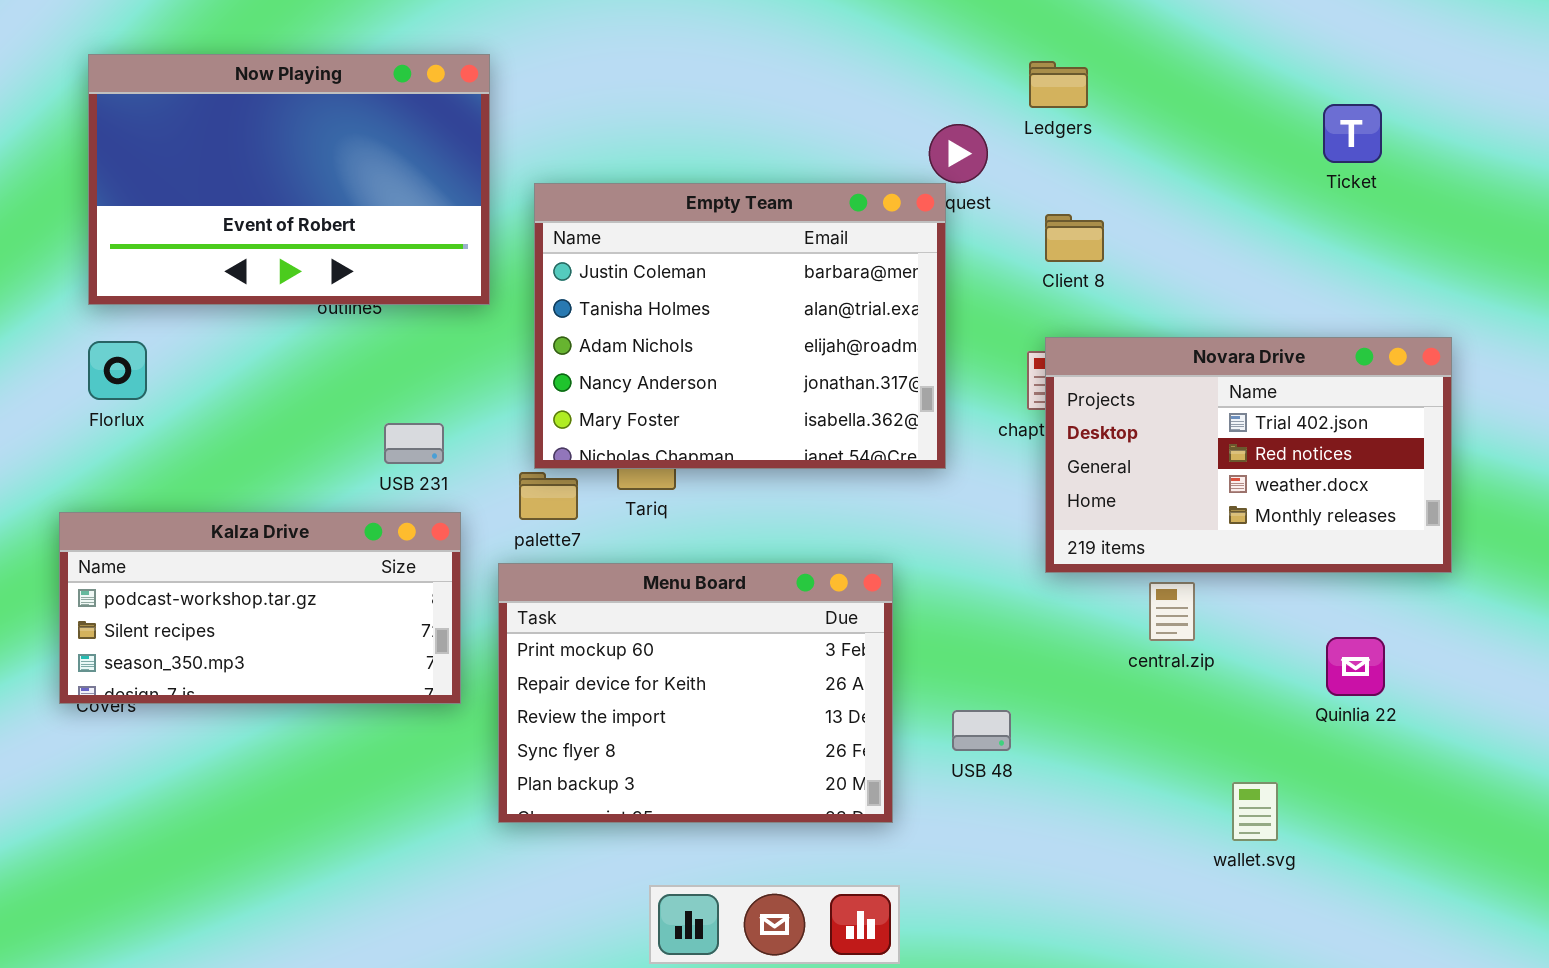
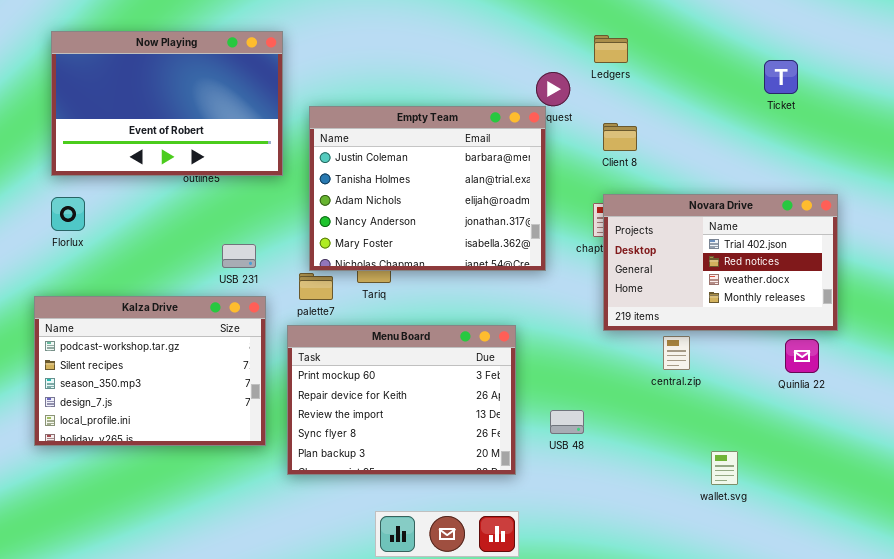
Kalza Drive: [59,512,461,704] -> [34,296,266,446], resized
Quinlia 22: [1326,637,1385,696] -> [785,339,819,373], moved

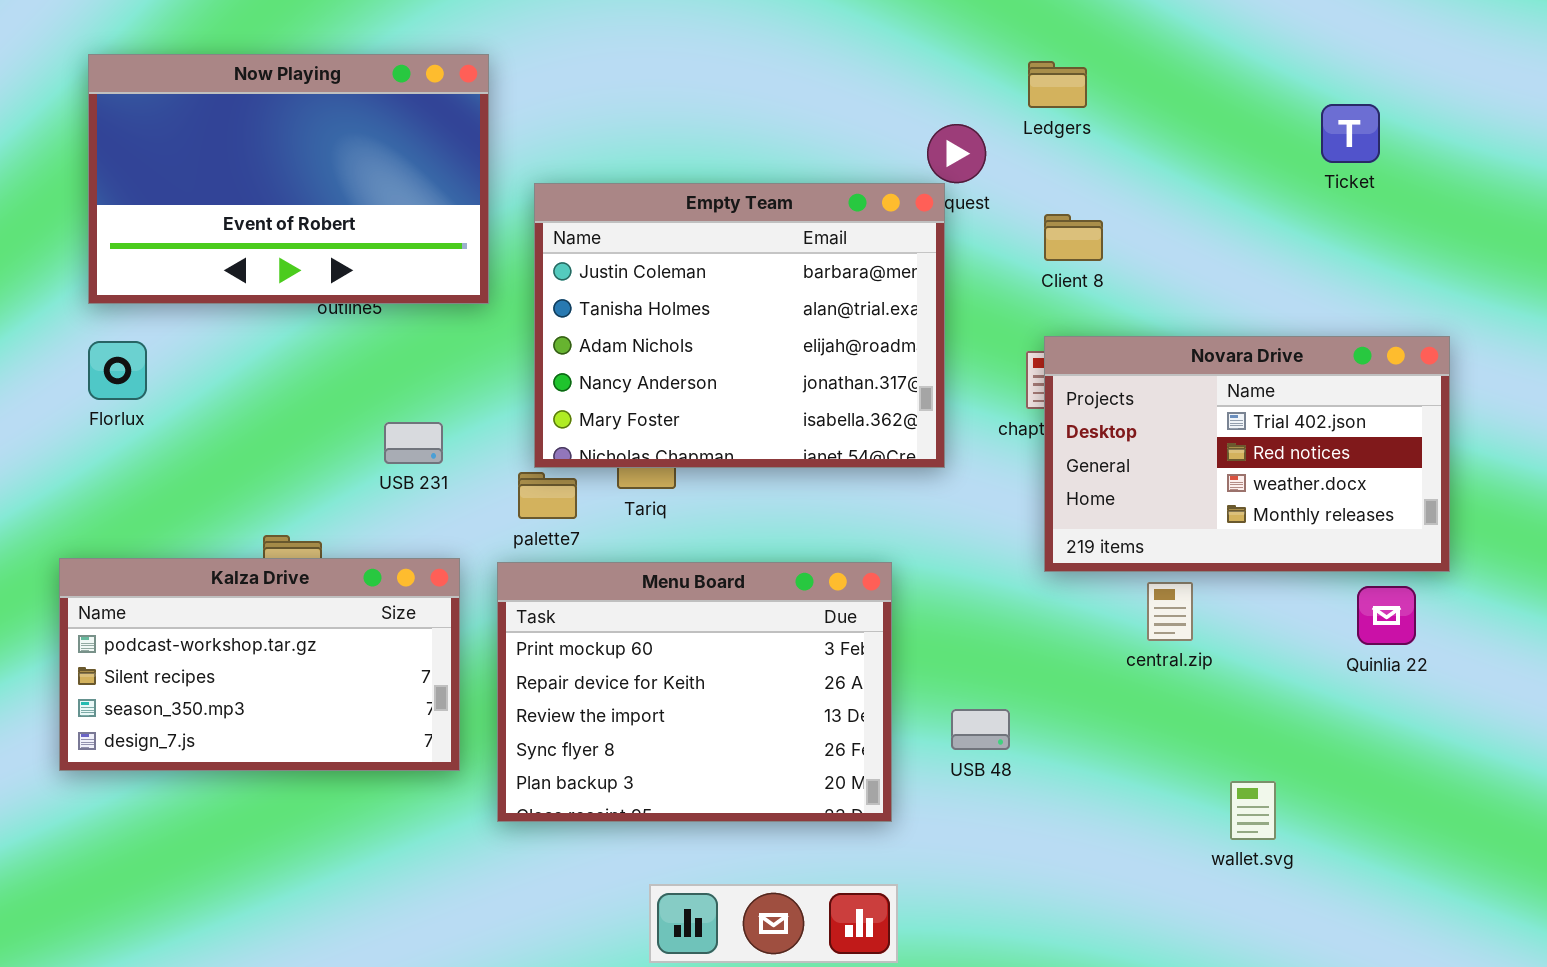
Kalza Drive: [34,296,266,446] -> [59,558,460,771], resized

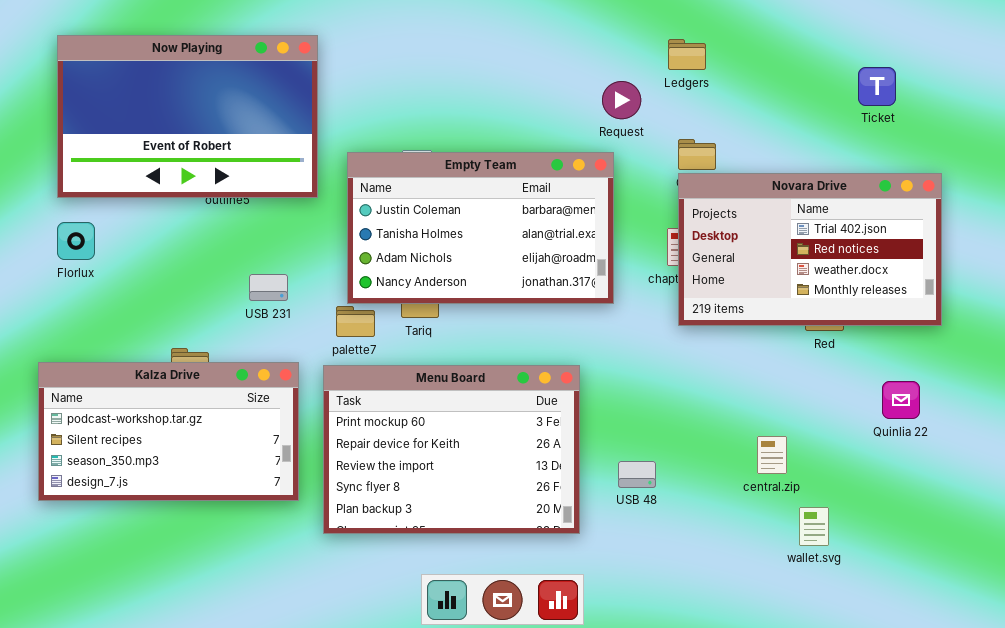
Empty Team: [534,183,945,468] -> [347,152,614,304], resized
Novara Drive: [1044,336,1450,572] -> [678,173,942,326], moved
central.zip: [1147,582,1193,641] -> [757,436,787,474], moved

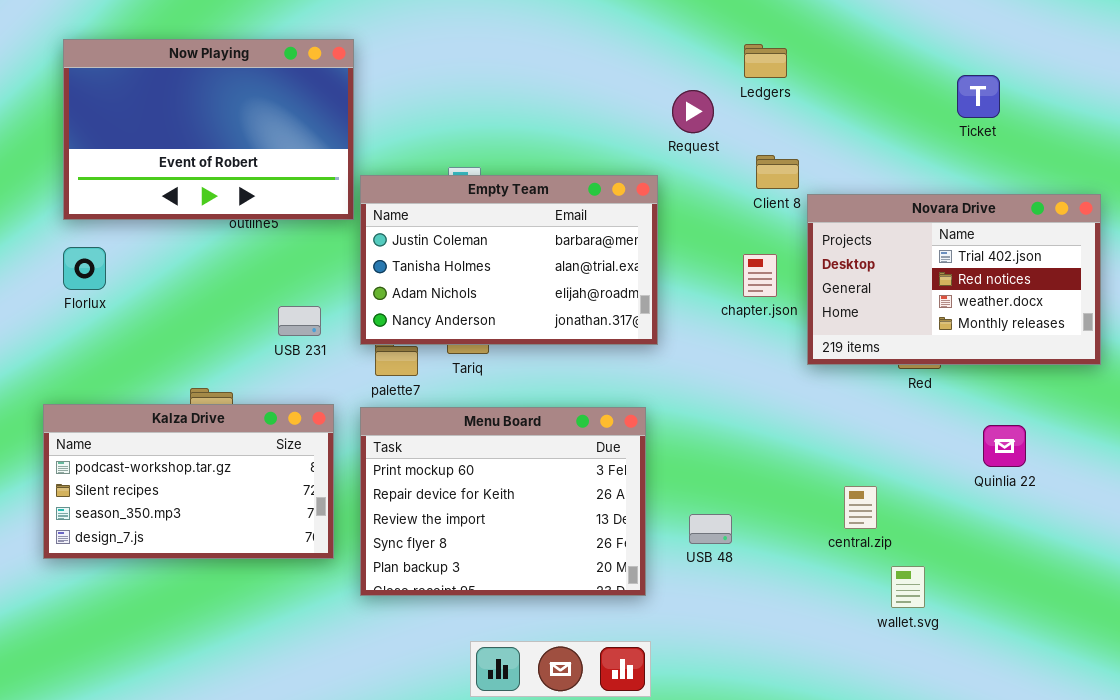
Empty Team: [347,152,614,304] -> [360,175,658,345], moved
Novara Drive: [678,173,942,326] -> [807,194,1101,365], moved

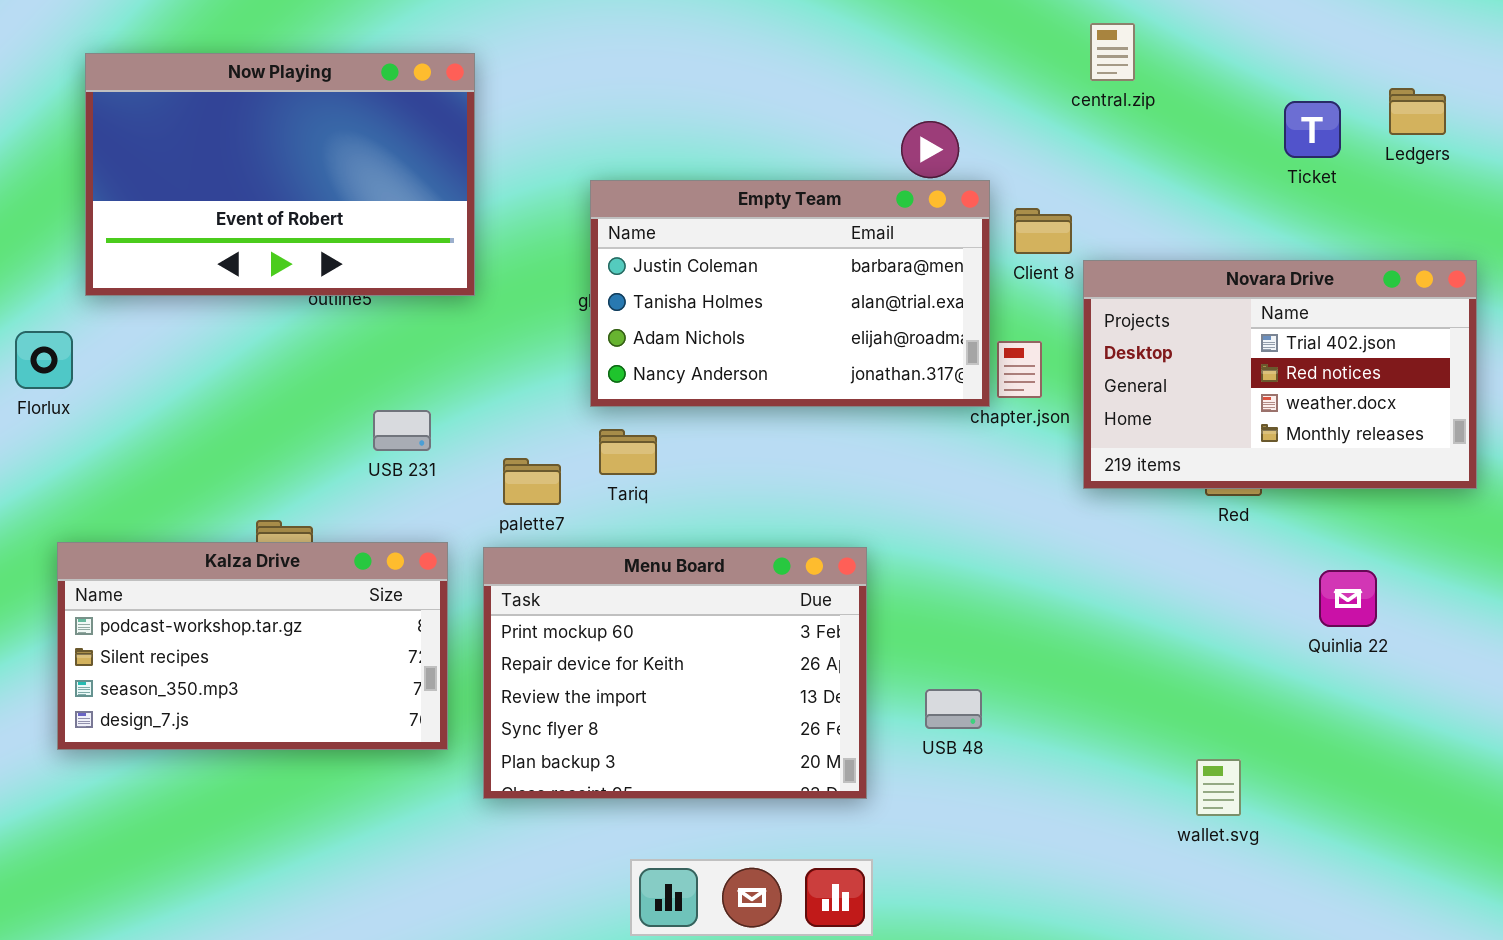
Ledgers: [744,44,787,78] -> [1389,88,1446,135], moved
Empty Team: [360,175,658,345] -> [590,180,990,407], moved
Florlux: [63,247,106,290] -> [15,331,73,389], moved
central.zip: [844,486,877,529] -> [1090,23,1135,81], moved

